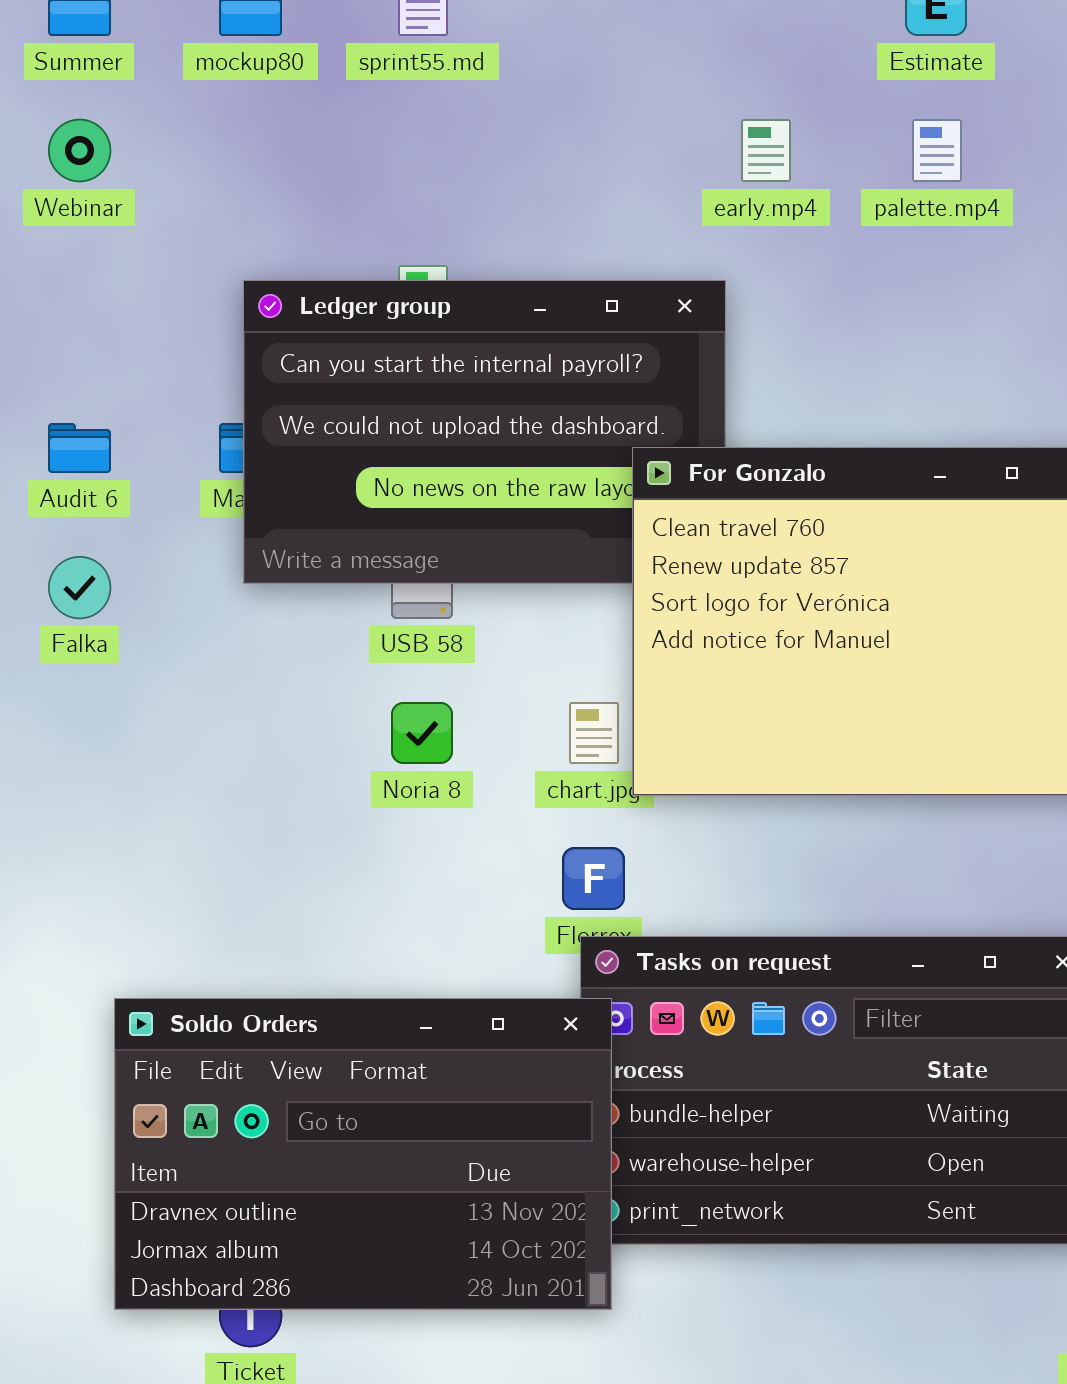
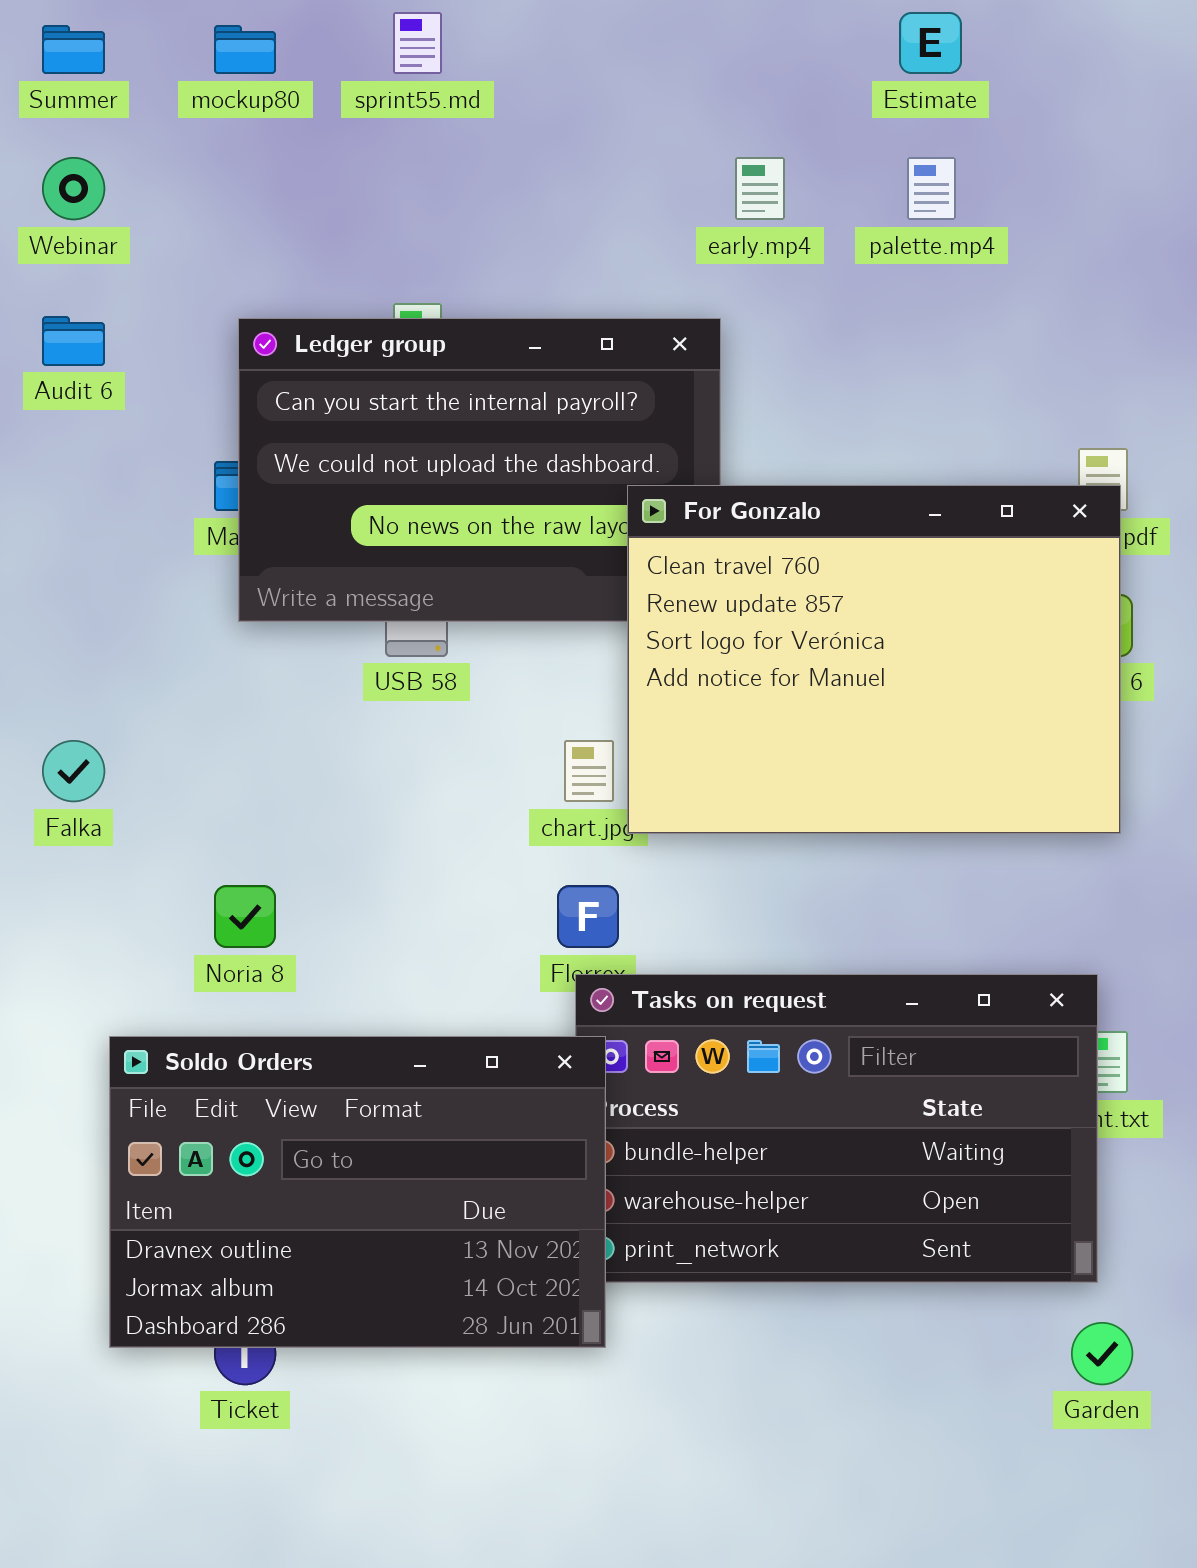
Audit 6: [48,423,111,473] -> [42,316,105,366], moved
Falka: [48,556,111,619] -> [42,740,105,802], moved
Noria 8: [391,702,453,764] -> [214,885,276,948], moved

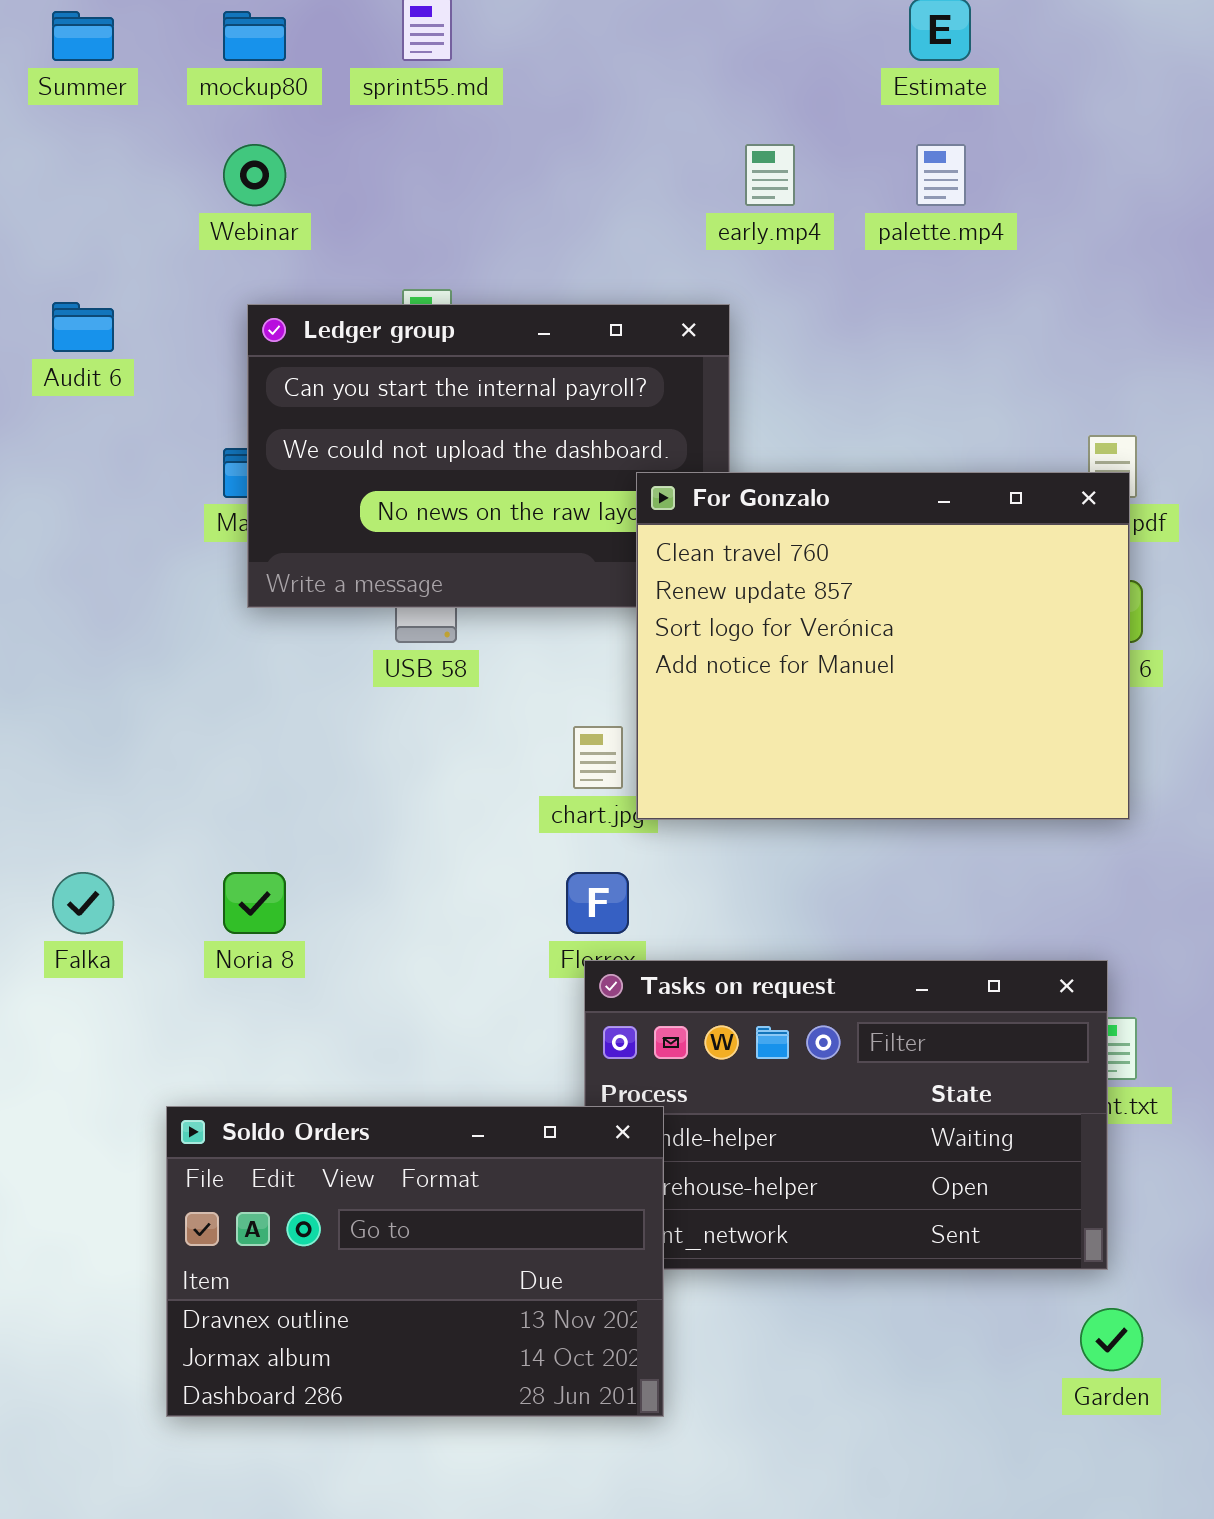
Webinar: [42,157,105,220] -> [223,144,286,206], moved
Falka: [42,740,105,802] -> [52,872,114,934], moved
Soldo Orders: [109,1036,606,1348] -> [166,1106,664,1417], moved

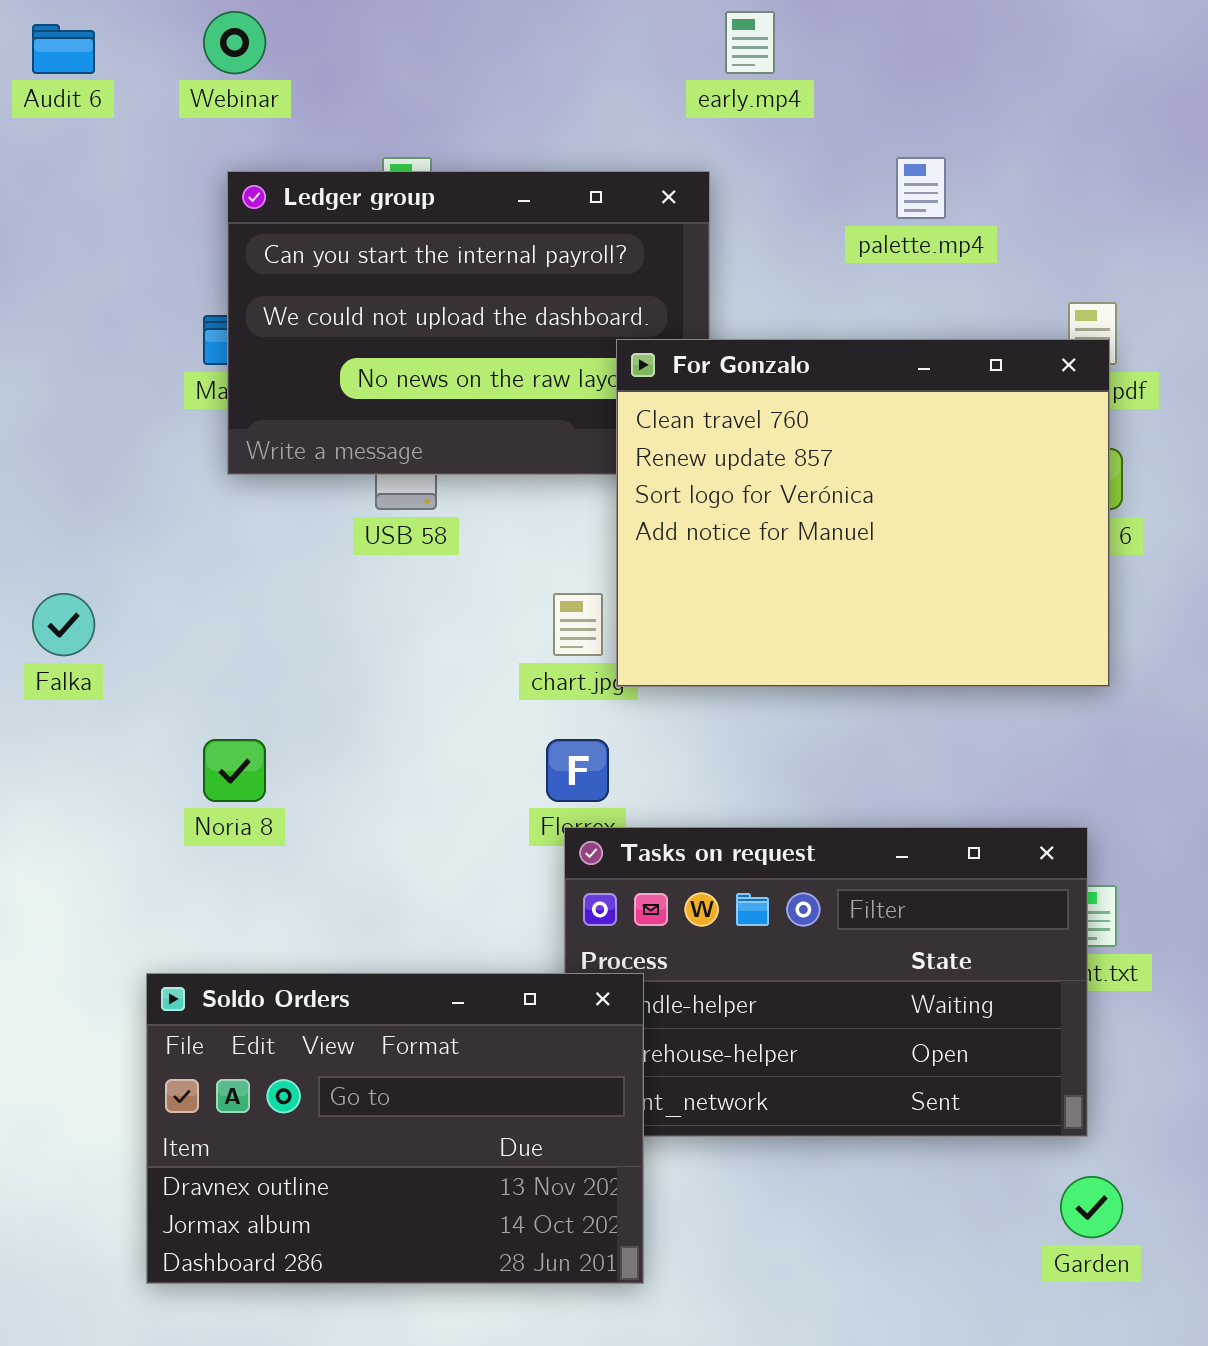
palette.mp4: [916,144,966,206] -> [896,157,946,219], moved
Audit 6: [52,302,114,352] -> [32,24,95,74], moved
Falka: [52,872,114,934] -> [32,593,95,656], moved

